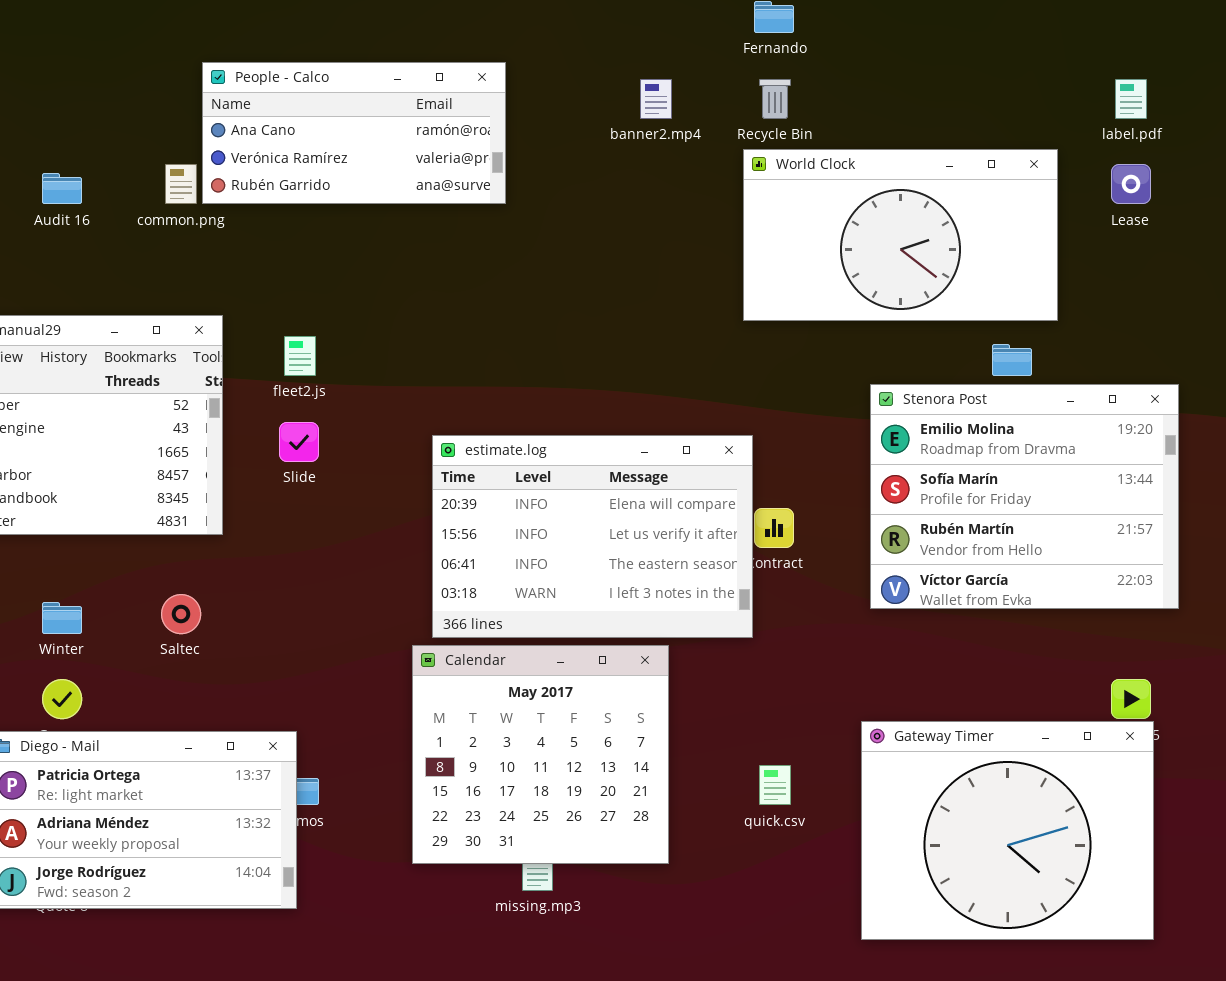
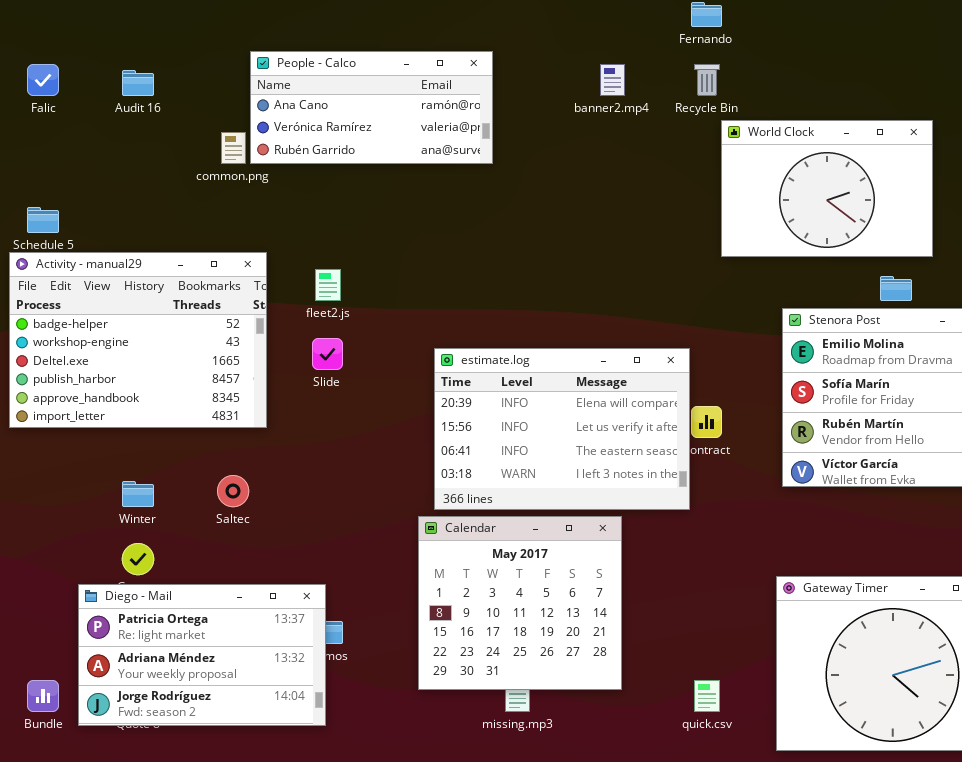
World Clock: [743,149,1058,321] -> [721,120,933,257], resized
Audit 16: [42,173,82,204] -> [122,70,154,96], moved
quick.csv: [759,765,791,805] -> [694,680,720,712], moved

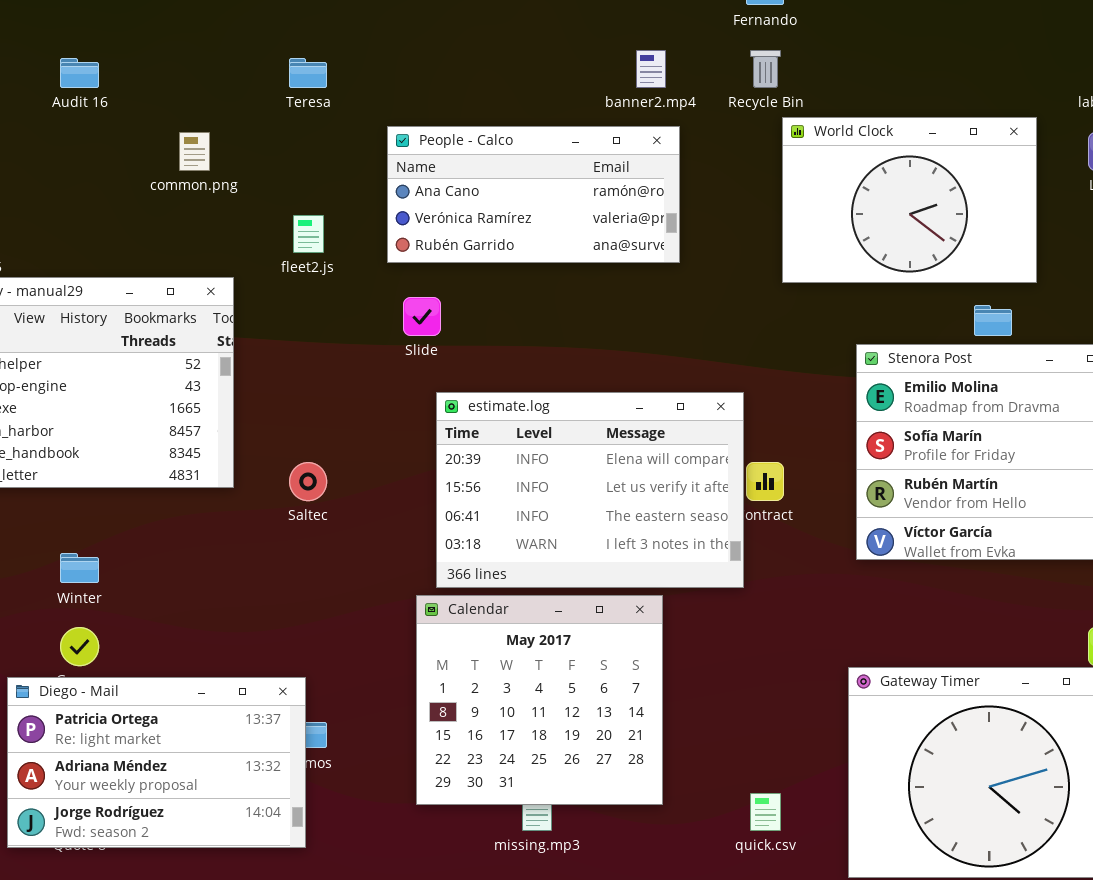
People - Calco: [250,51,493,164] -> [387,126,680,263], moved
fleet2.js: [315,269,341,301] -> [293,215,324,253], moved
Slide: [312,338,343,370] -> [403,297,441,336], moved
Saltec: [217,475,249,507] -> [289,462,327,501], moved

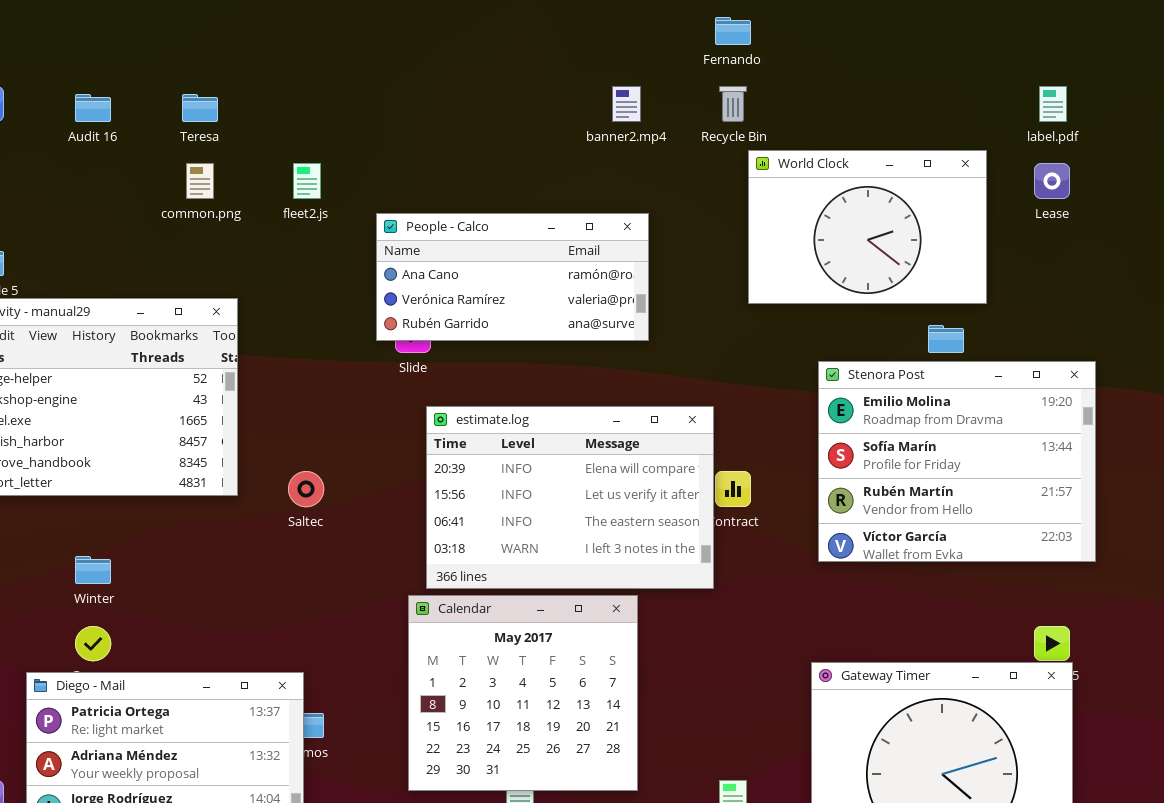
Teresa: [289,58,327,88] -> [182,94,218,122], moved
People - Calco: [387,126,680,263] -> [376,213,649,341], moved
fleet2.js: [293,215,324,253] -> [293,163,321,199], moved

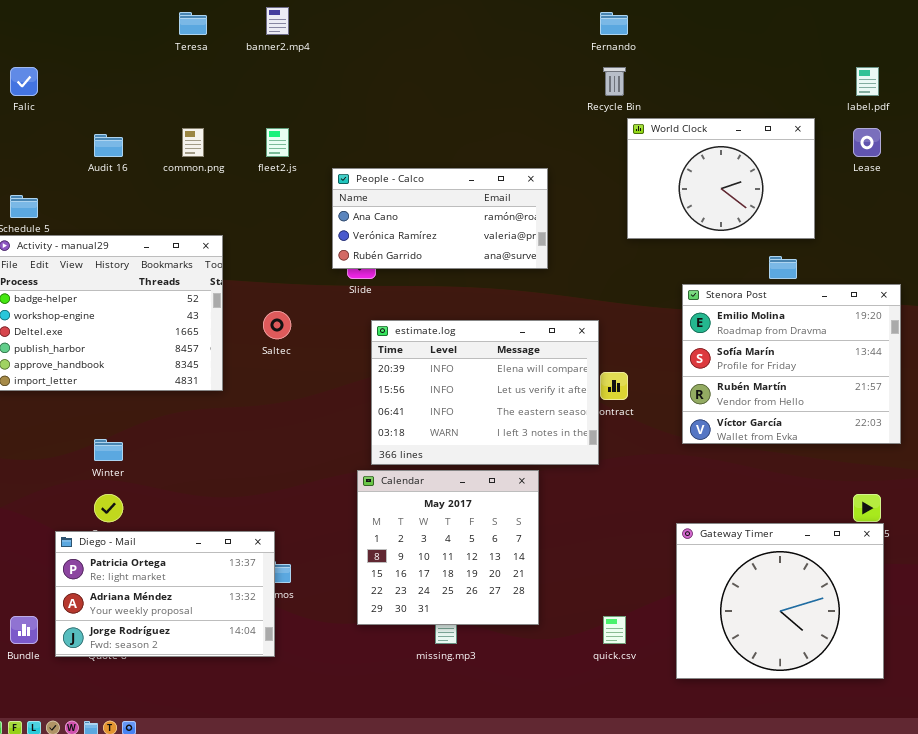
banner2.mp4: [612,86,641,122] -> [266,7,289,35], moved
Audit 16: [75,94,111,122] -> [94,134,123,157], moved
Teresa: [182,94,218,122] -> [179,12,207,35], moved
Saltec: [288,471,324,507] -> [263,311,291,339], moved

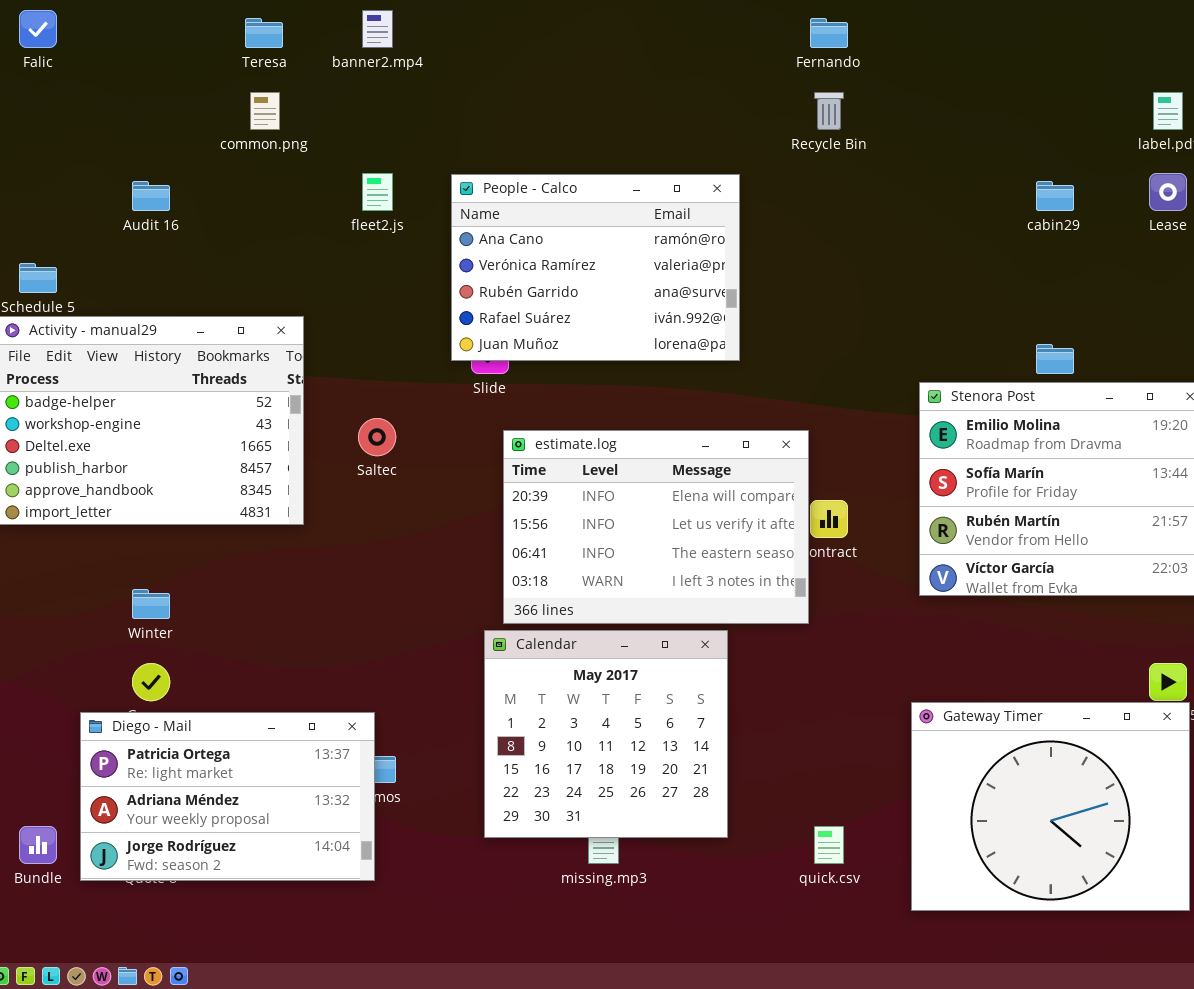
Falic: [10,67,38,96] -> [19,10,57,48], moved
World Clock: [627,118,815,239] -> none, closed
common.png: [182,128,204,157] -> [250,92,280,130], moved
People - Calco: [332,168,548,269] -> [451,174,740,361], resized

